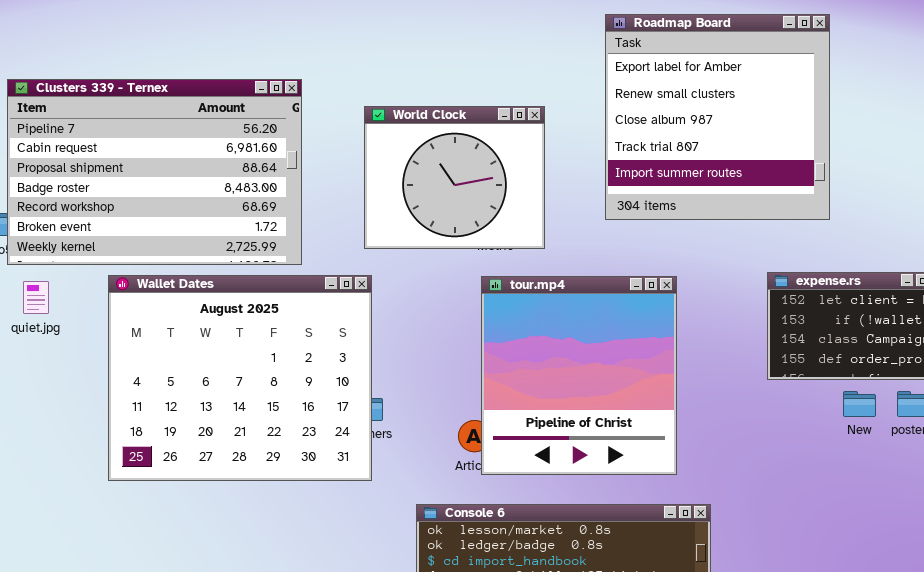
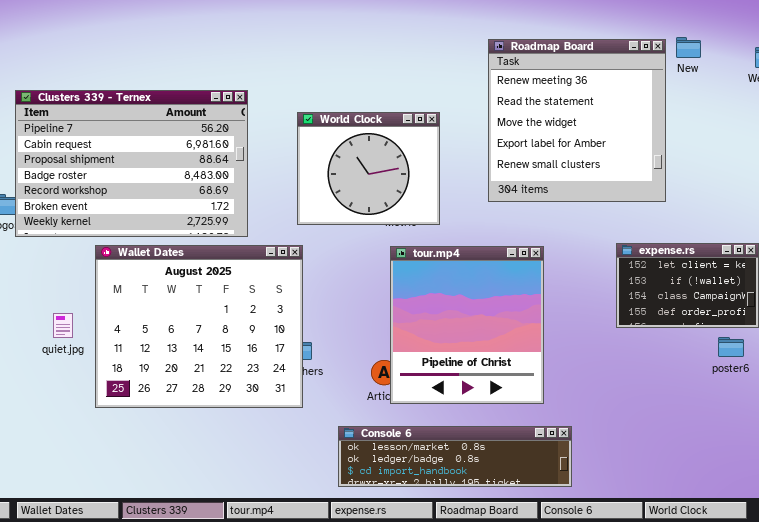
Roadmap Board: [605,14,830,220] -> [488,39,666,202], scrolled up 3 rows
quiet.jpg: [23,281,49,314] -> [53,313,73,338], moved
New: [843,391,876,417] -> [676,37,701,58], moved

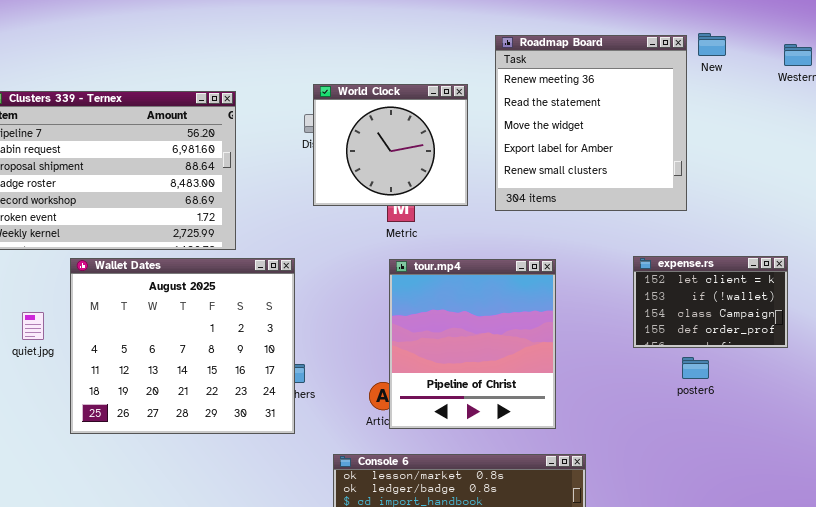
World Clock: [297,112,440,225] -> [313,84,468,206], moved
quiet.jpg: [53,313,73,338] -> [22,312,44,340], moved
poster6: [718,337,744,357] -> [682,357,709,379], moved

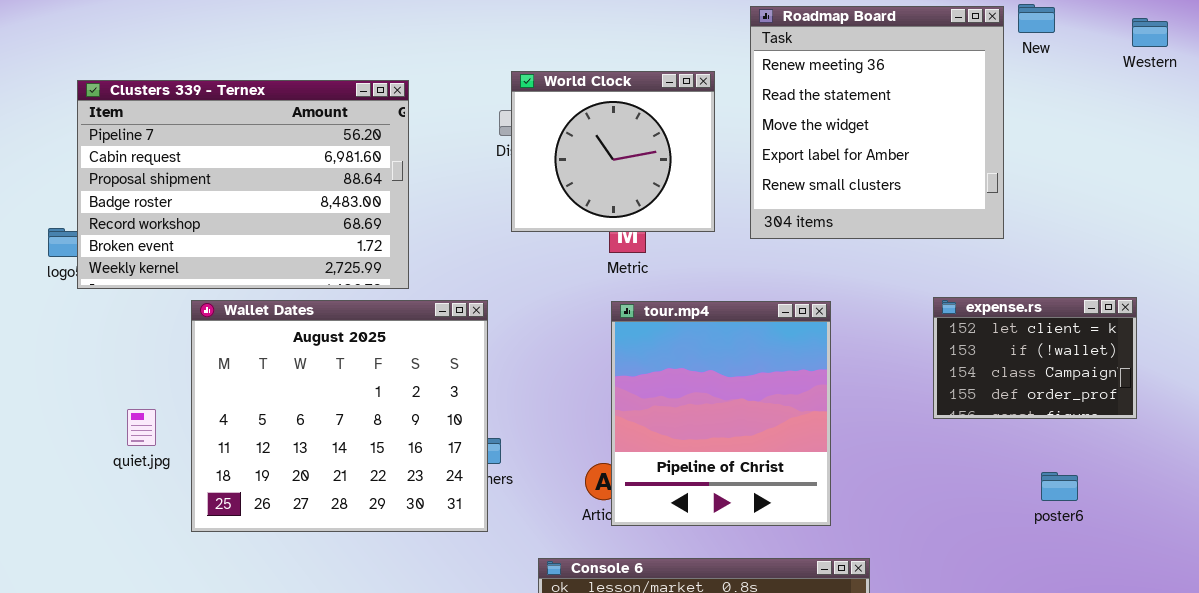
quiet.jpg: [22,312,44,340] -> [127,409,156,446], moved
poster6: [682,357,709,379] -> [1041,472,1078,501], moved

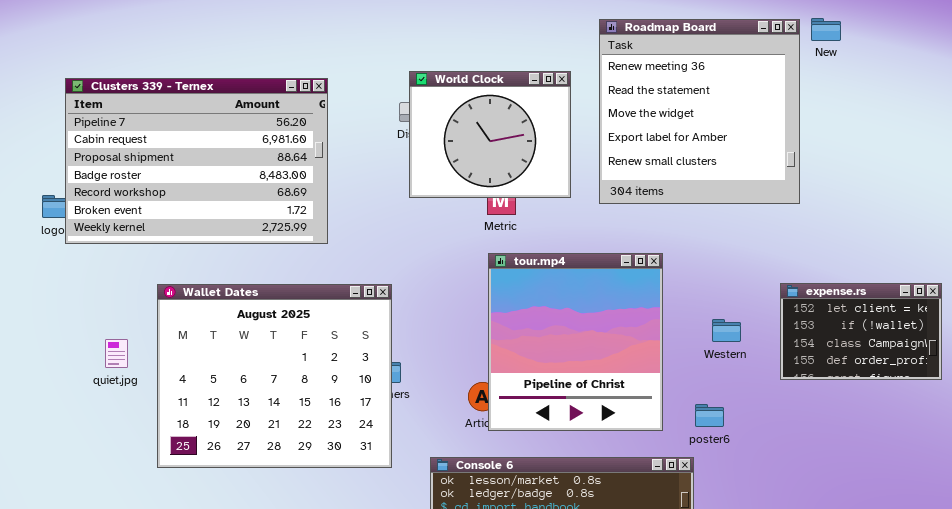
Western: [1132,18,1168,47] -> [712,319,741,342], moved
expense.rs: [933,297,1137,419] -> [780,283,942,380], moved
Wallet Dates: [191,300,488,532] -> [157,284,392,468], moved
poster6: [1041,472,1078,501] -> [695,404,724,427], moved

